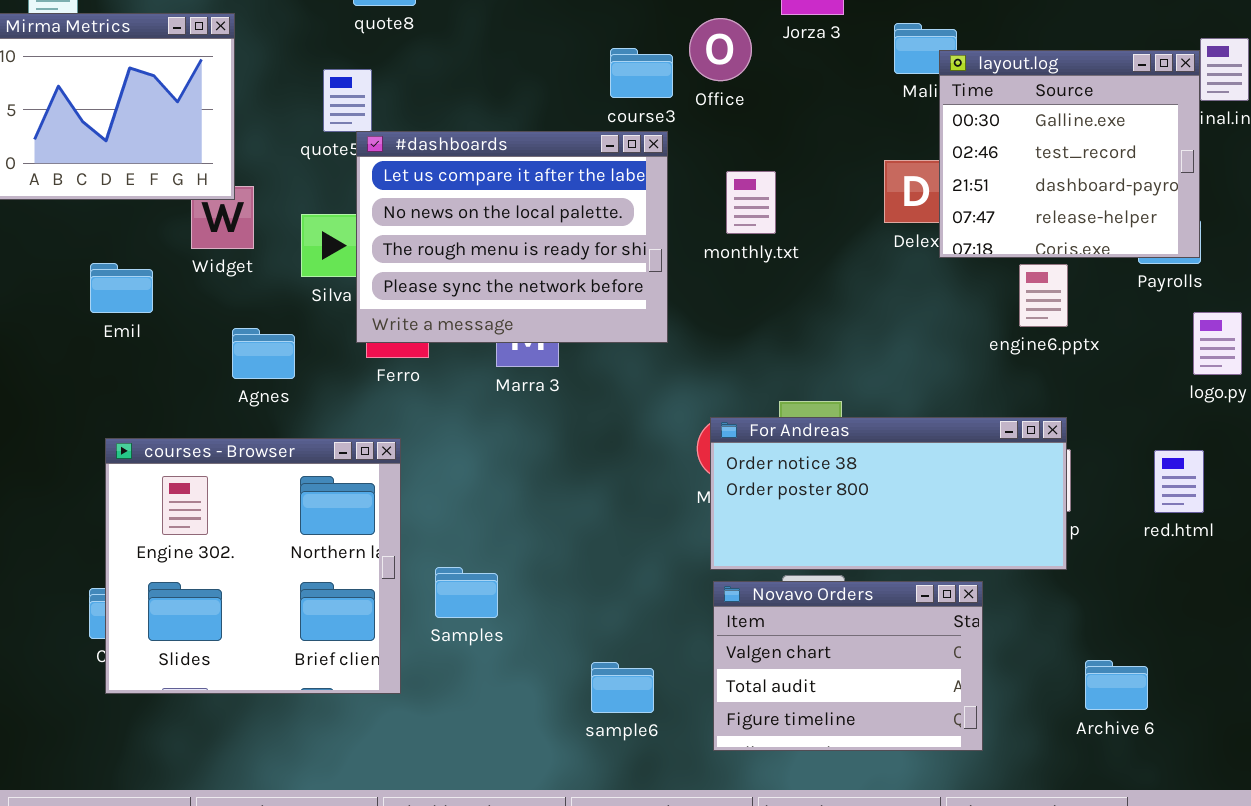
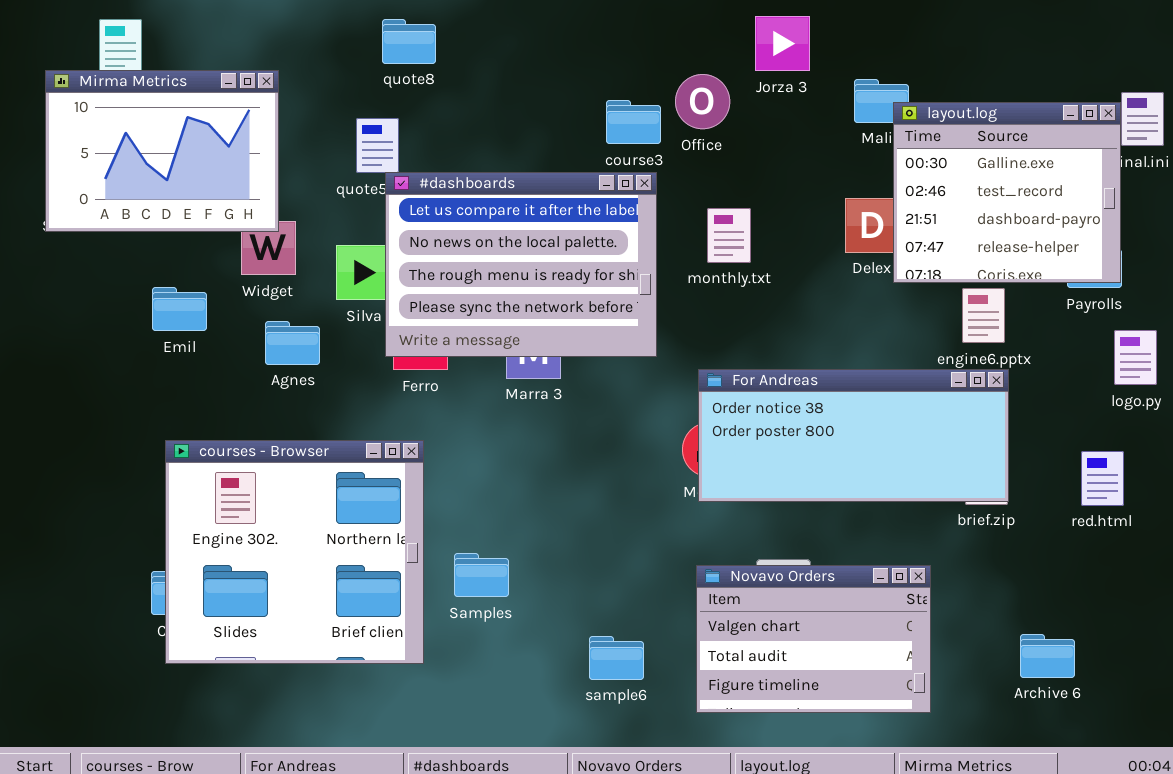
Agnes: [232,328,295,379] -> [265,321,320,365], moved
For Andreas: [710,417,1067,570] -> [698,369,1009,502], moved

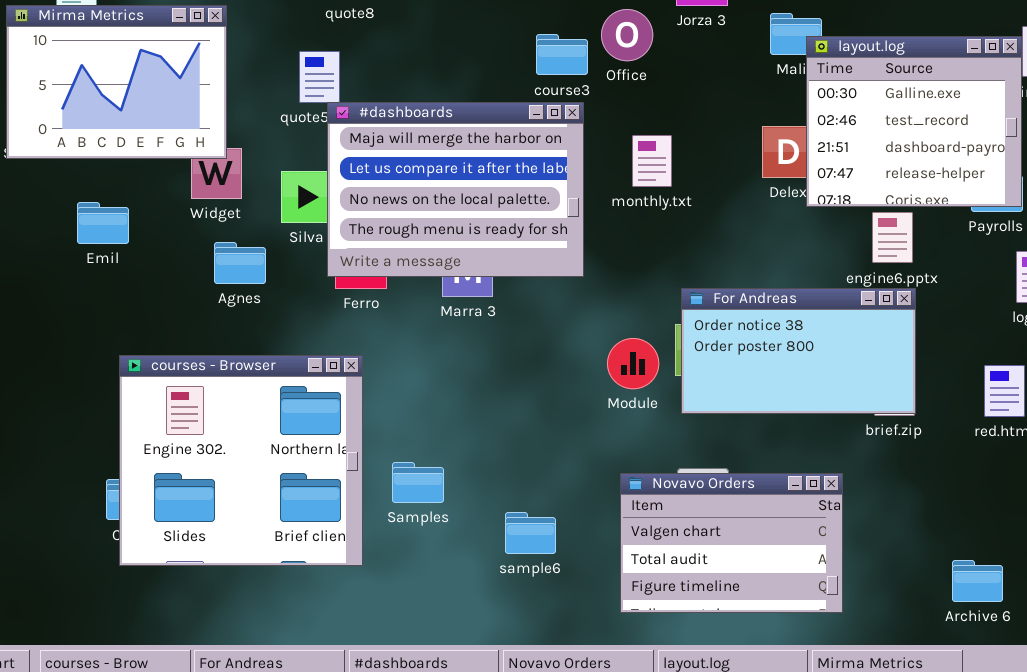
#dashboards: [385,172,657,357] -> [327,102,584,277], scrolled up 1 row
Emil: [152,287,207,331] -> [77,202,129,244], moved
For Andreas: [698,369,1009,502] -> [681,288,916,414], resized
Archive 6: [1020,634,1075,678] -> [952,560,1003,602], moved
sample6: [589,636,644,680] -> [505,512,556,554], moved

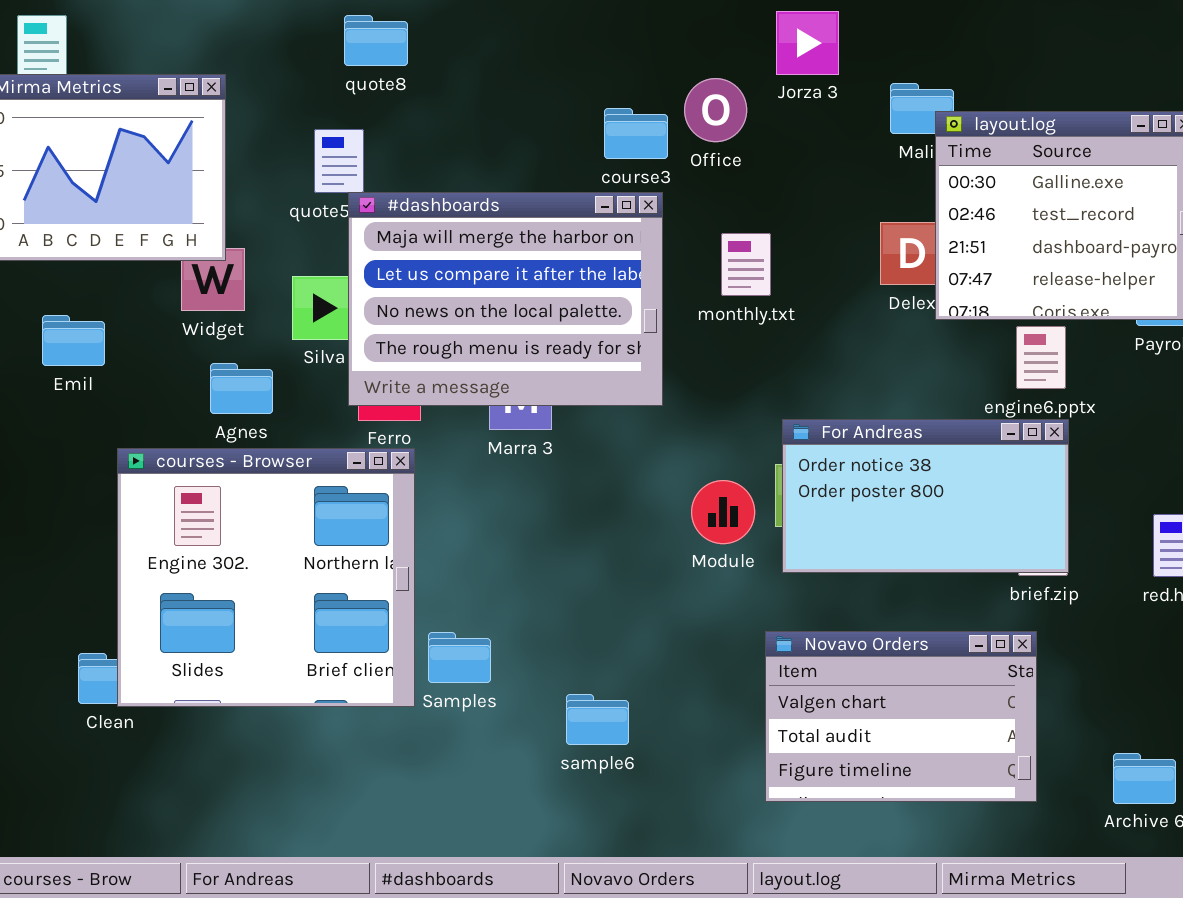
courses - Browser: [119,355,363,566] -> [117,448,415,707], moved
Novavo Orders: [620,473,843,613] -> [765,631,1037,802], moved

